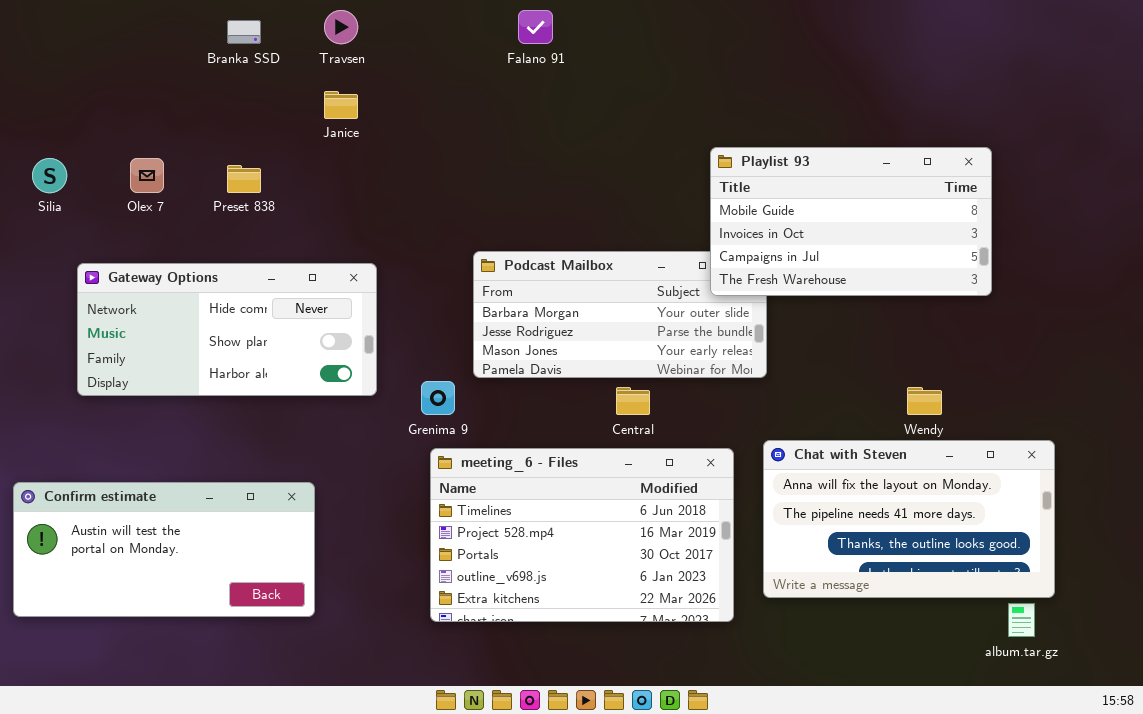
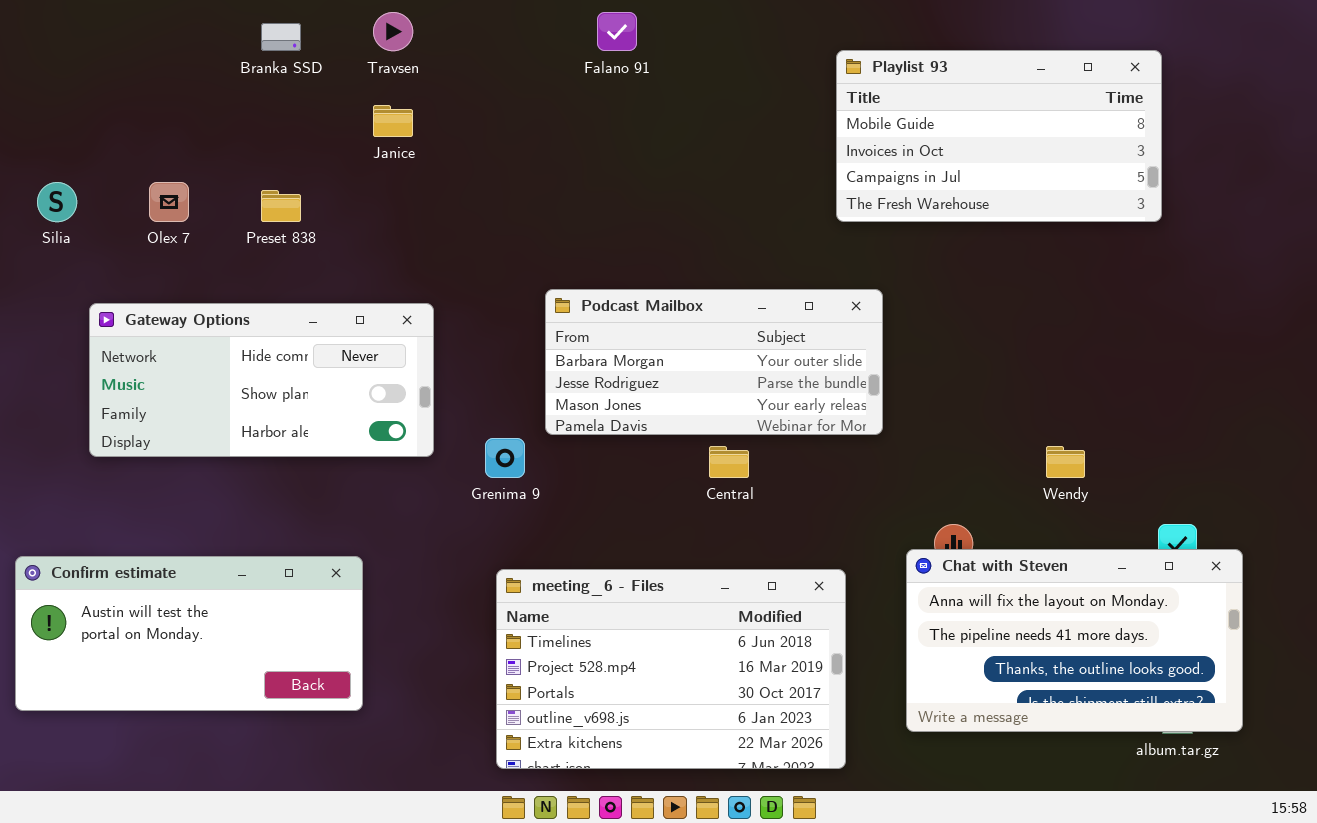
Playlist 93: [710,147,992,296] -> [836,50,1162,222], moved
Chat with Steven: [763,440,1055,598] -> [906,549,1243,732], moved
meeting_6 - Files: [430,448,734,622] -> [496,569,846,769], moved

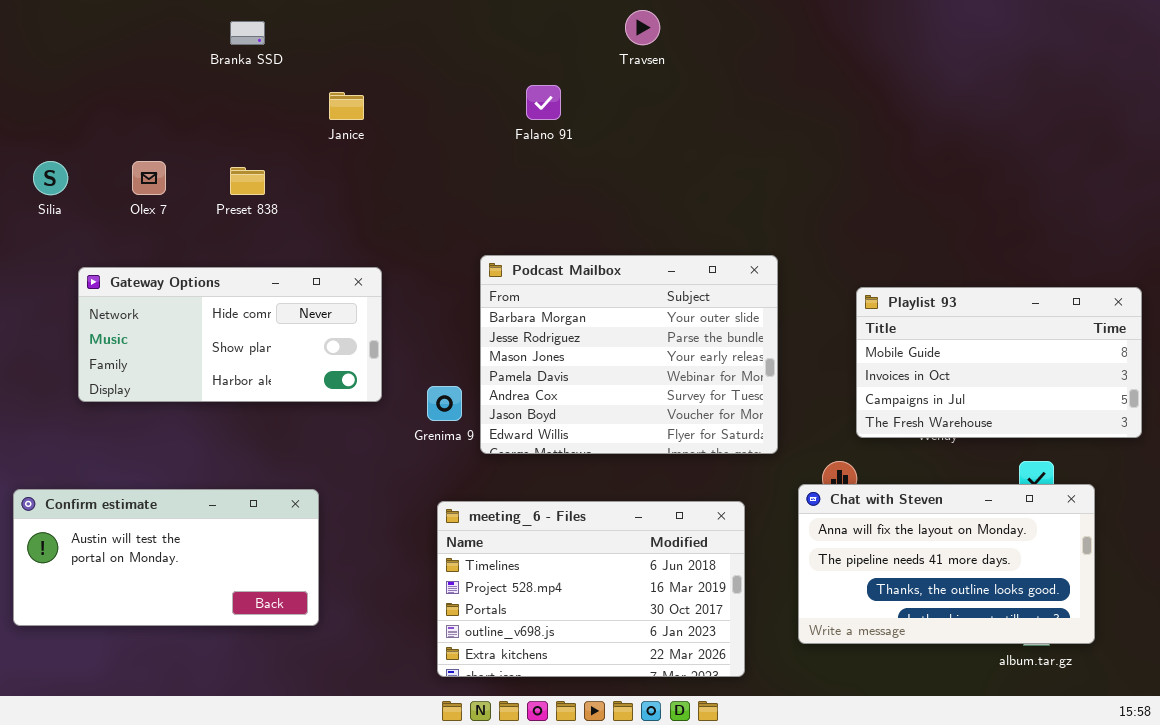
Travsen: [373,12,413,51] -> [625,10,660,45], moved
Falano 91: [597,12,637,51] -> [526,85,561,120], moved
Playlist 93: [836,50,1162,222] -> [856,287,1142,438], moved
Podcast Mailbox: [545,289,883,435] -> [480,255,778,454], resized

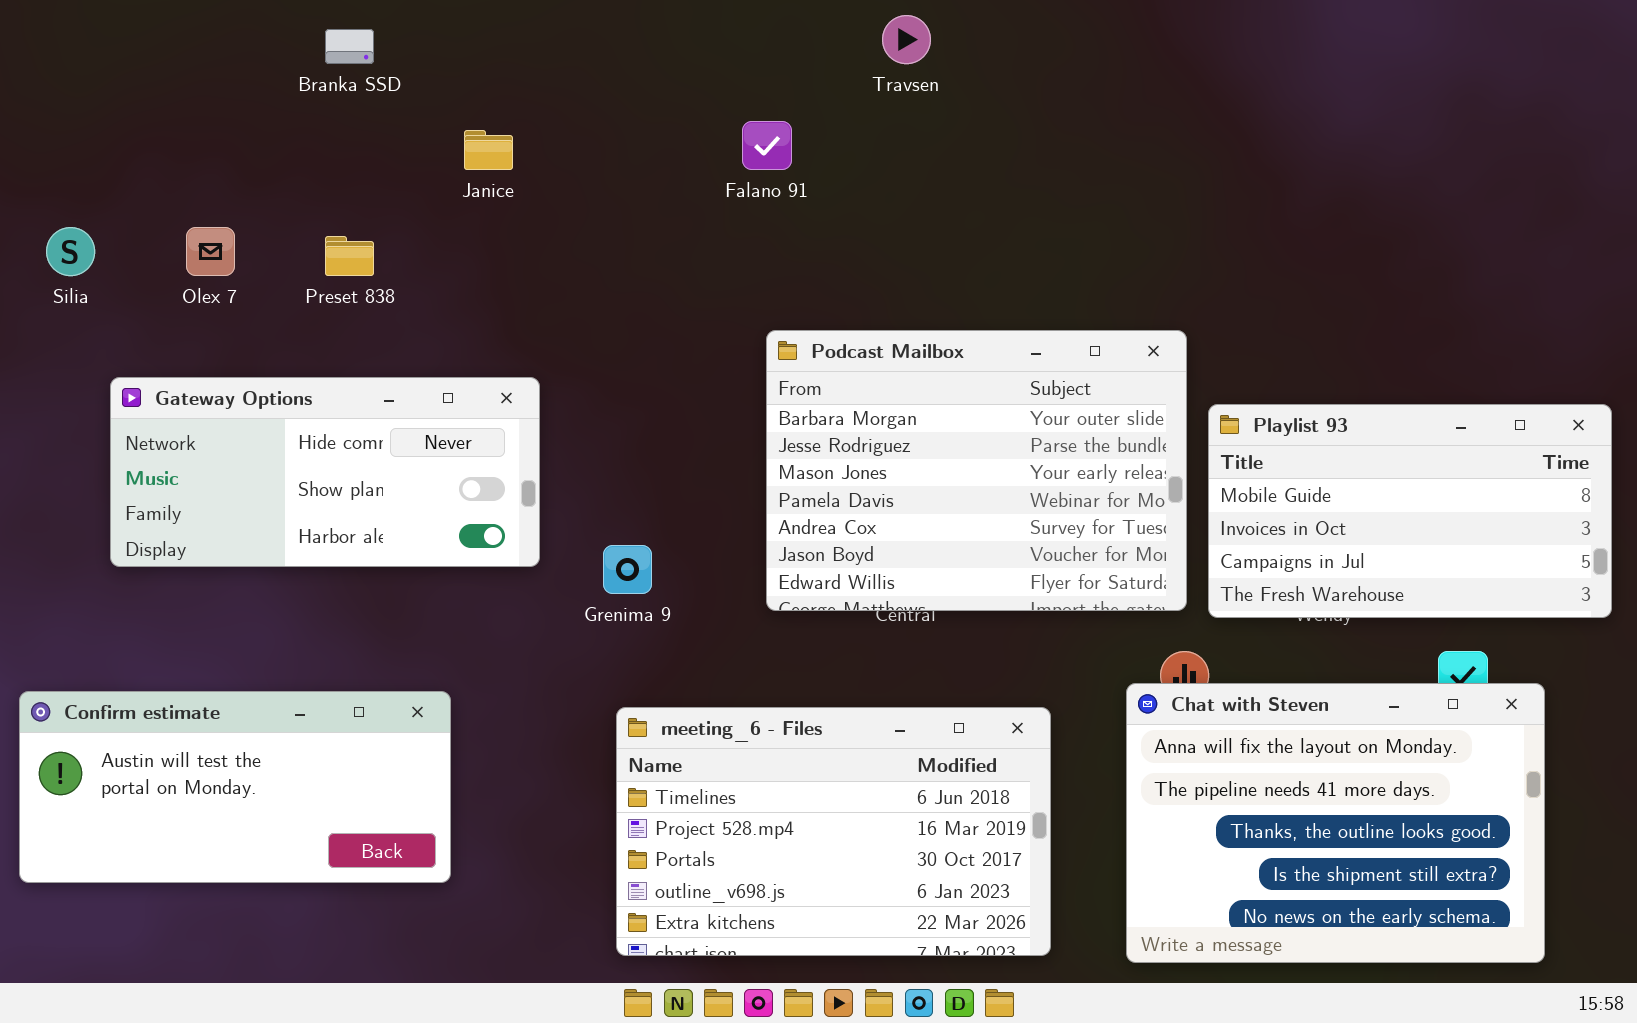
Podcast Mailbox: [480,255,778,454] -> [766,330,1187,611], moved
Chat with Steven: [798,484,1095,644] -> [1126,683,1545,963], resized

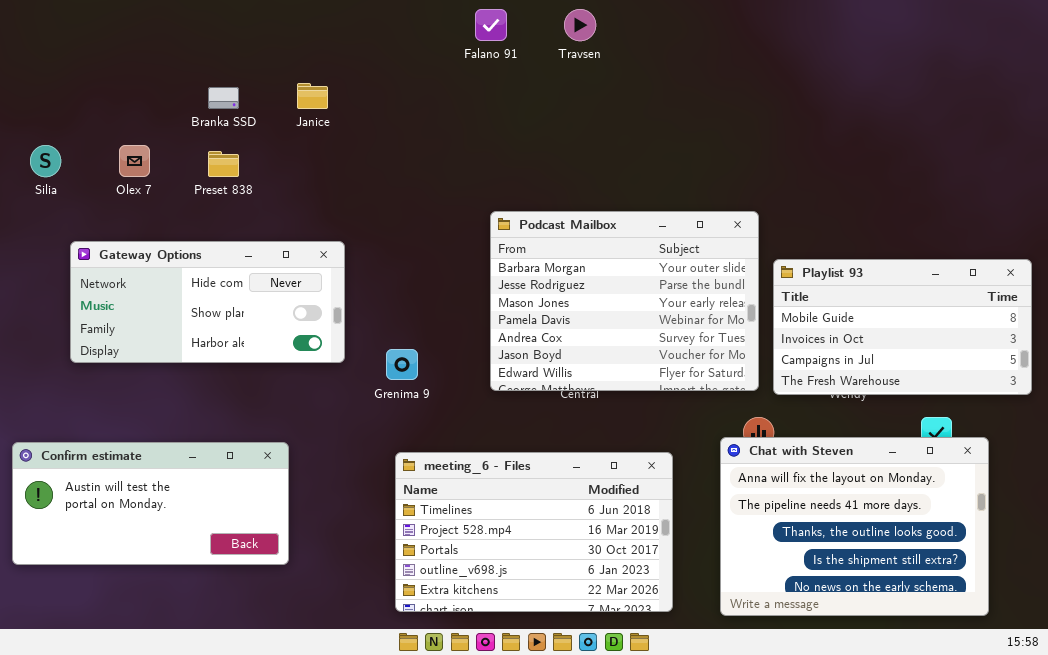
Branka SSD: [325,29,374,64] -> [208,87,239,109], moved
Falano 91: [742,121,792,170] -> [475,9,507,41], moved

